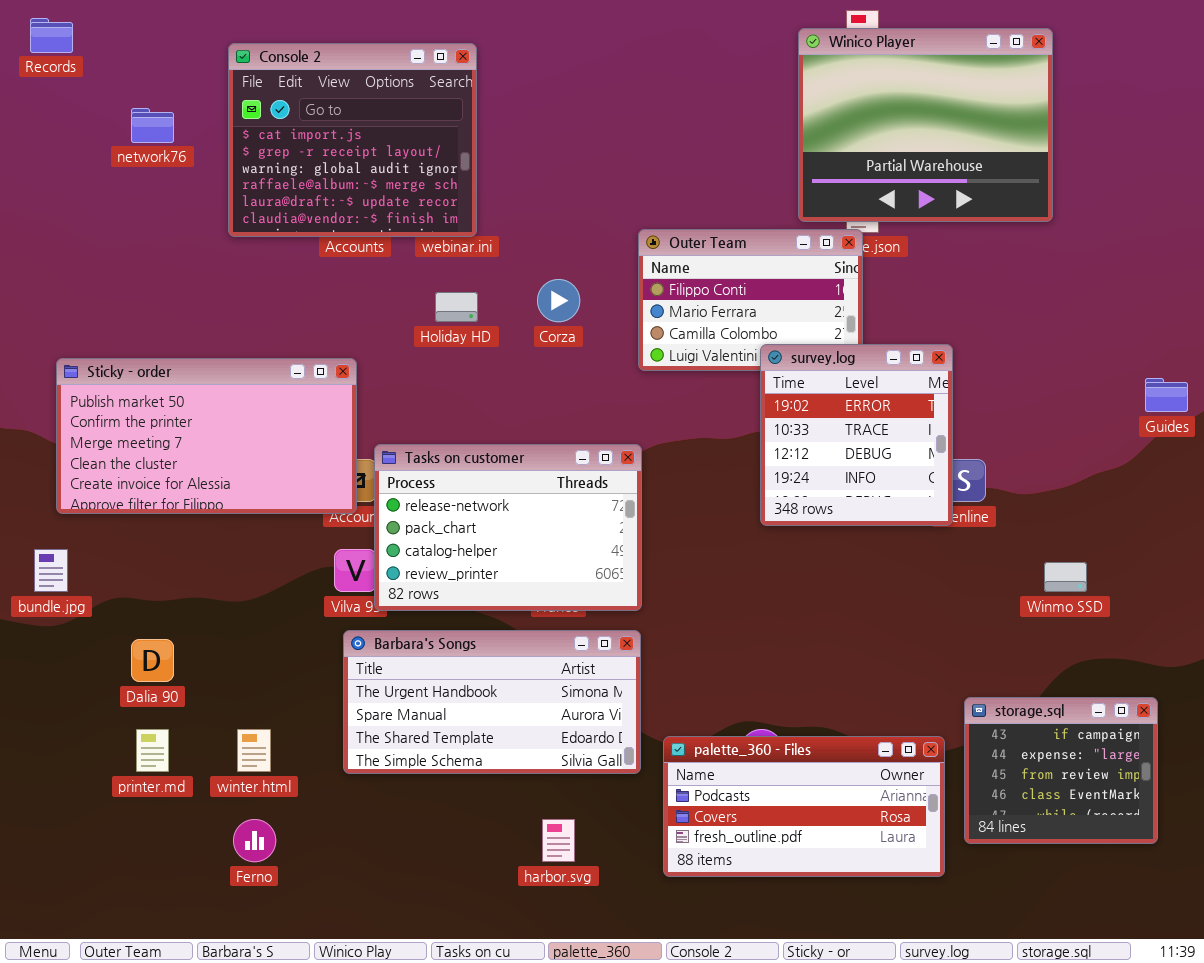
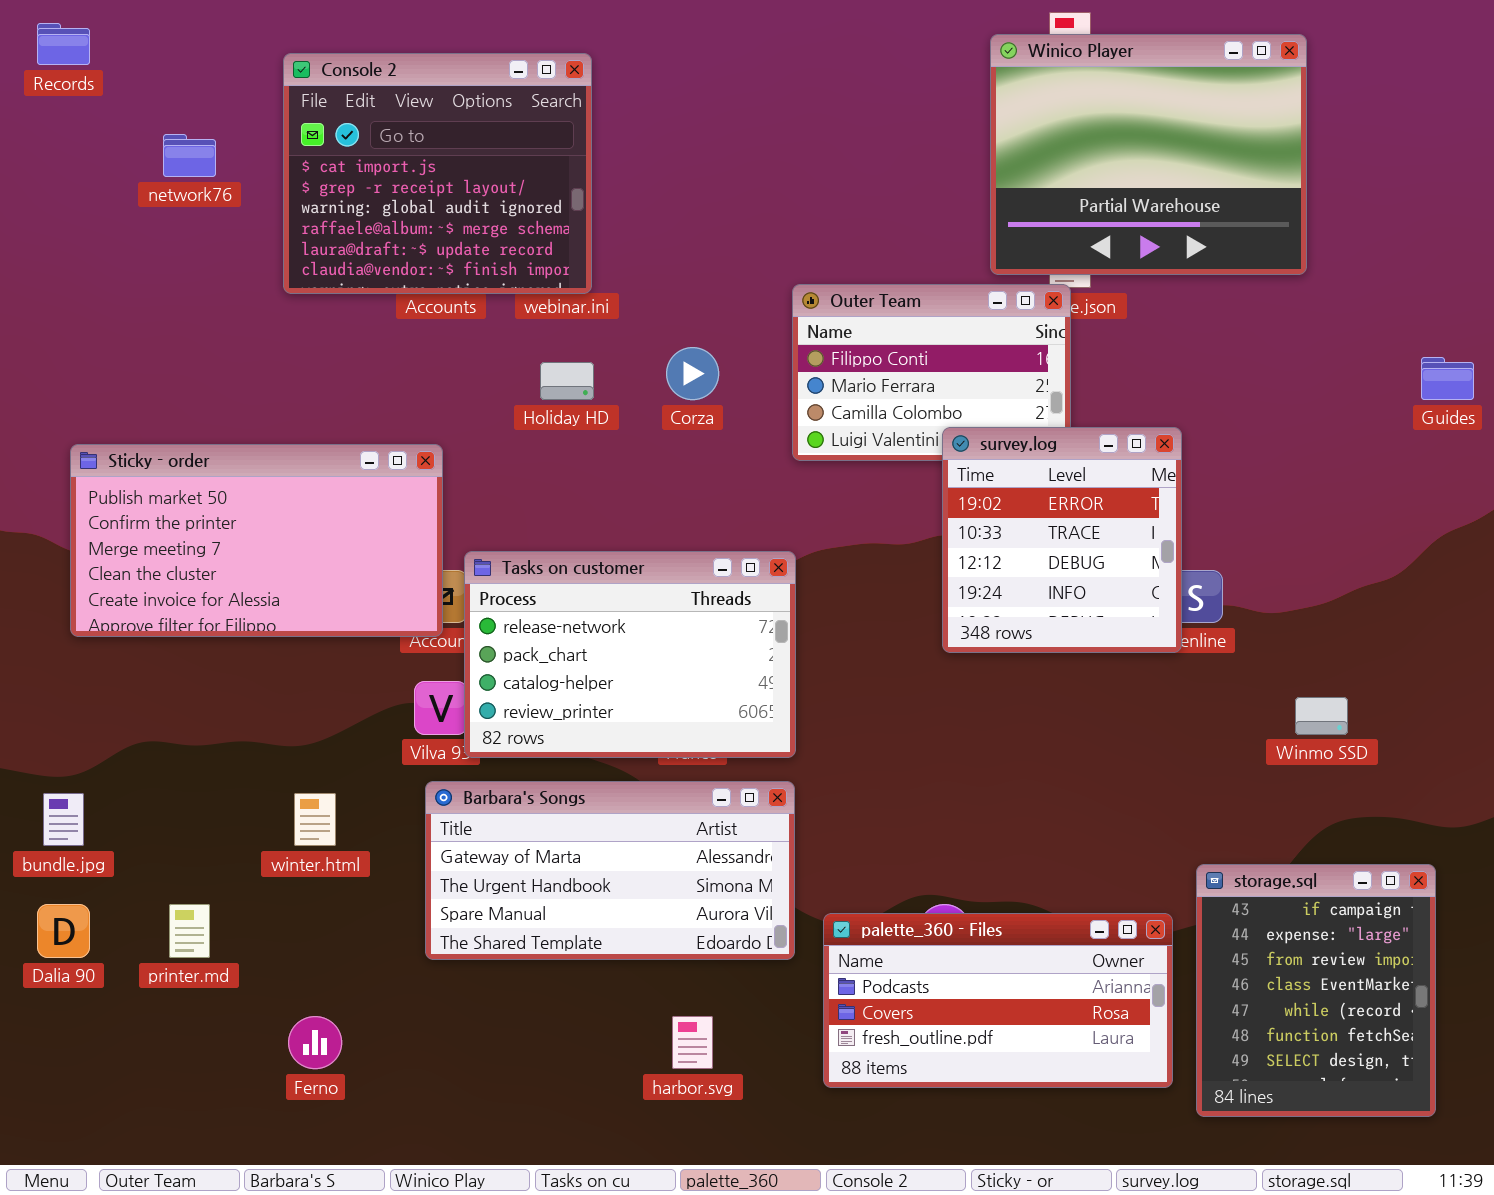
Guides: [1145,378,1188,412] -> [1421,357,1474,400], moved
bundle.jpg: [34,549,68,592] -> [43,793,84,846], moved
Barbara's Songs: [343,630,641,774] -> [425,781,795,960], scrolled up 1 row
Dalia 90: [131,639,174,682] -> [37,904,90,958], moved
storage.sql: [964,697,1158,844] -> [1196,864,1436,1117], resized
winter.html: [237,729,271,772] -> [294,793,336,846], moved

